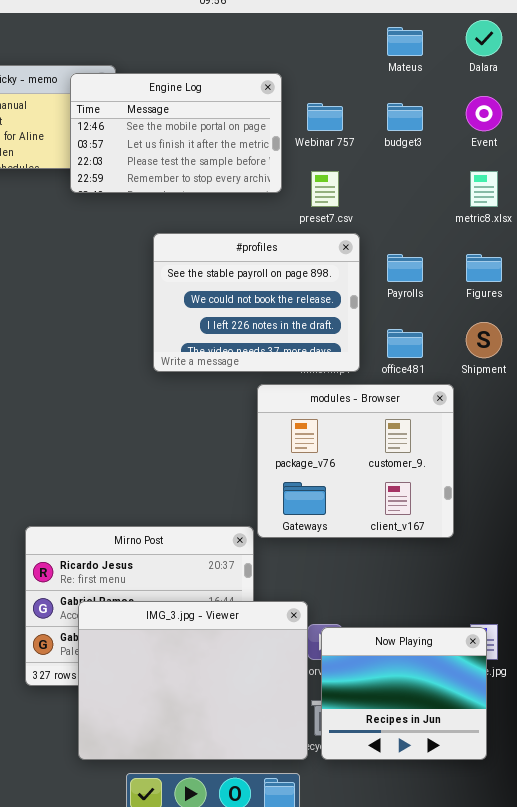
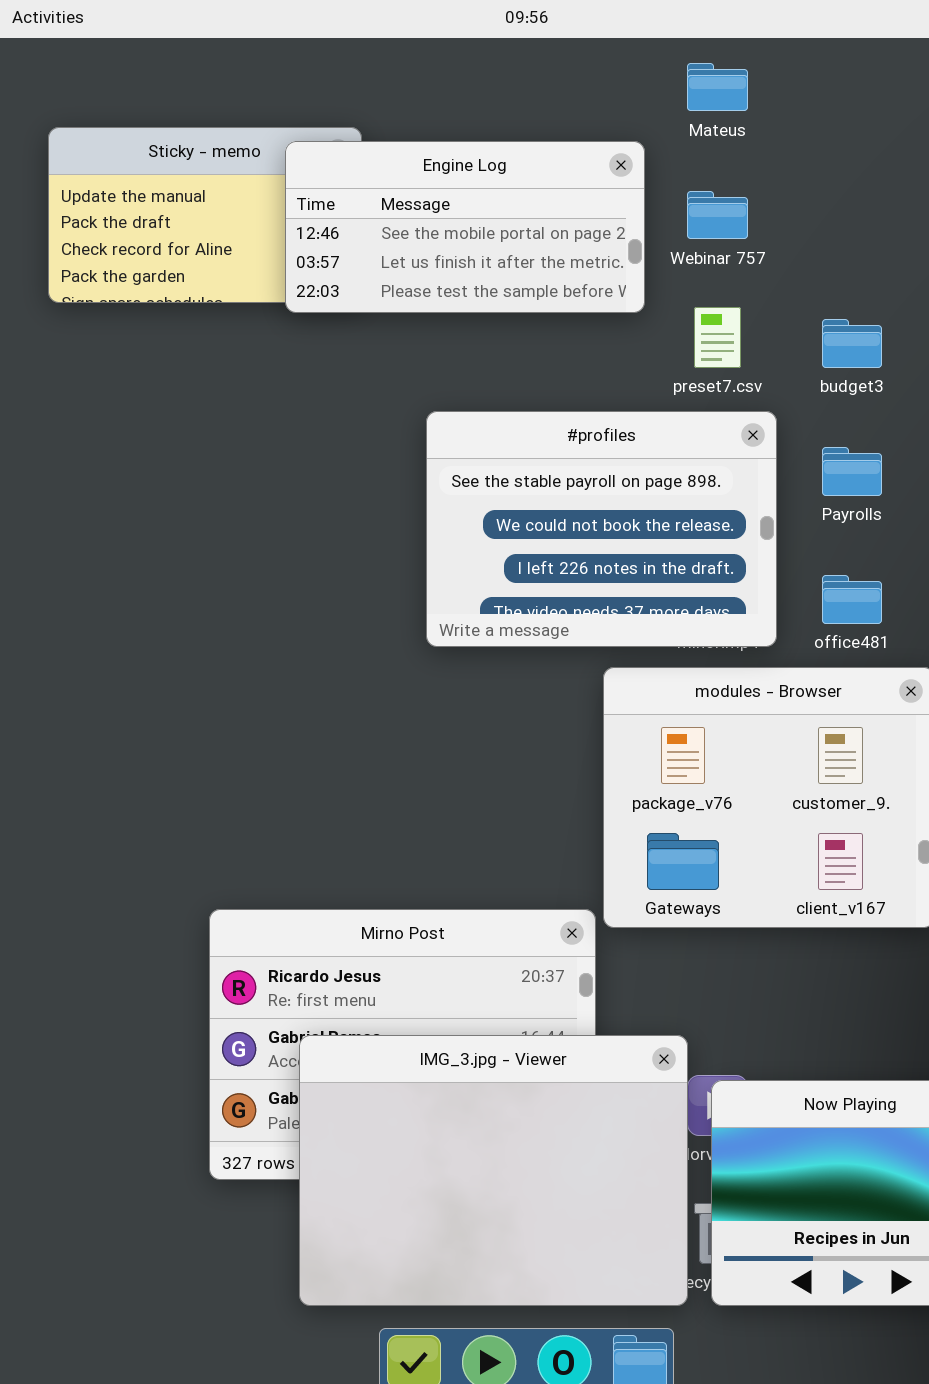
Mateus: [387,27,423,56] -> [687,63,748,111], moved
Engine Log: [70,73,282,193] -> [285,141,645,313], resized
budget3: [387,103,423,131] -> [822,319,882,368], moved

